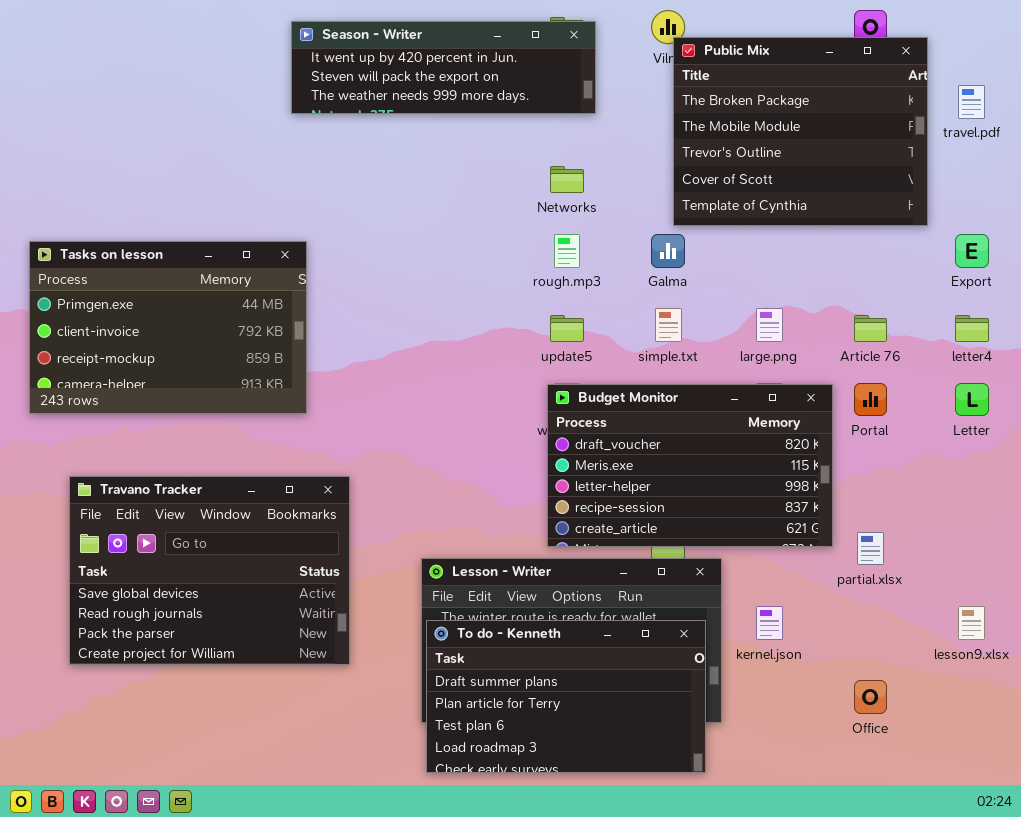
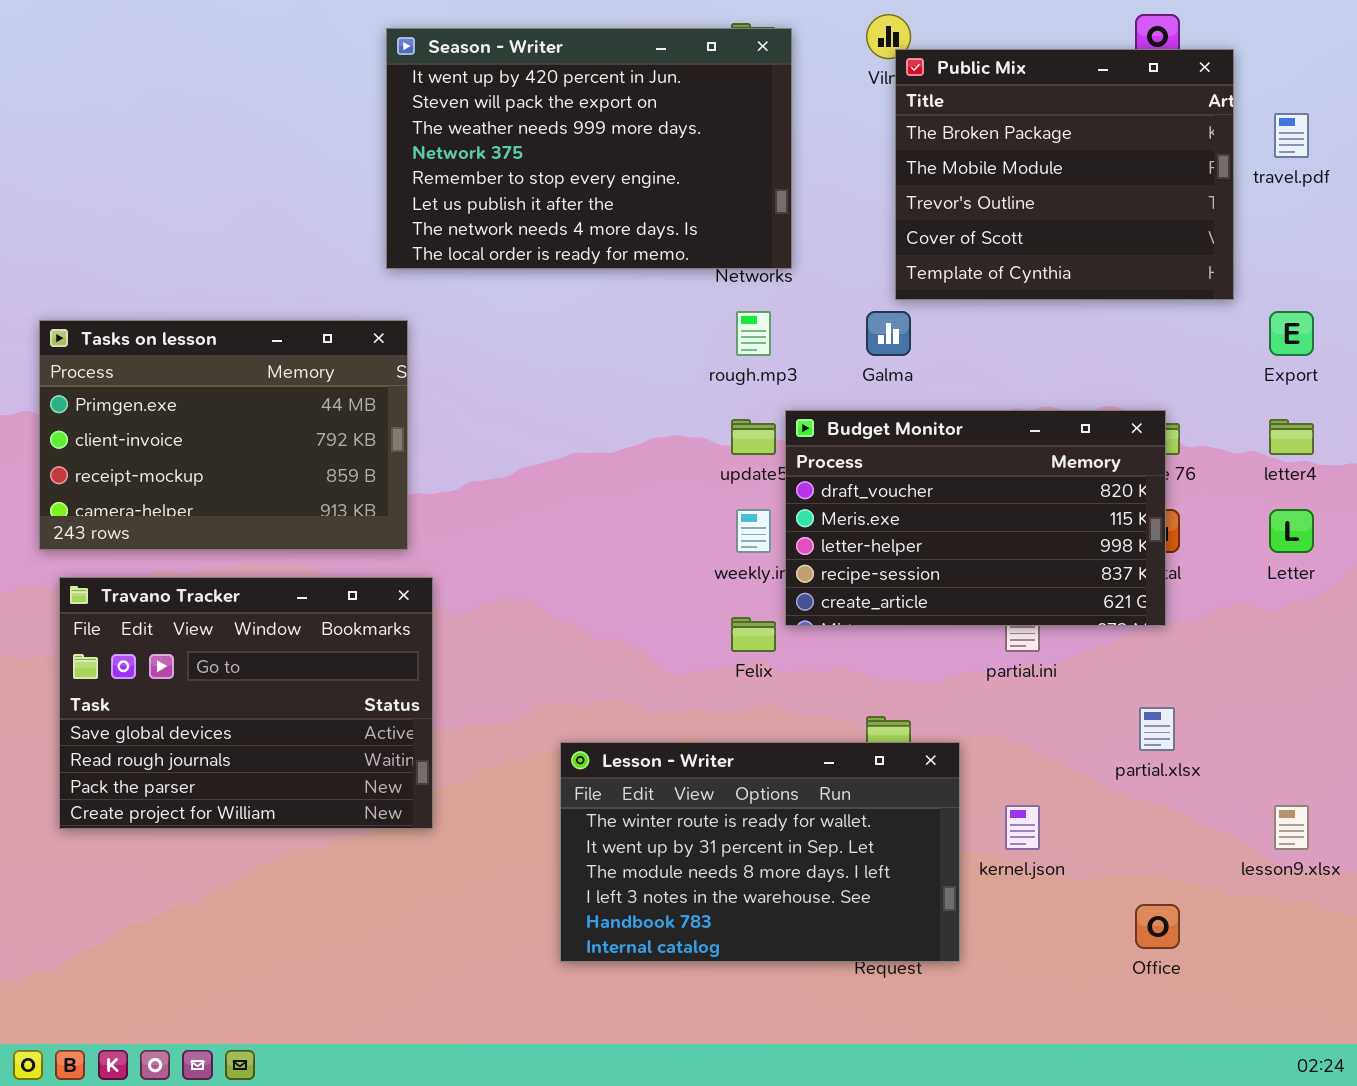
Season - Writer: [291,21,596,114] -> [386,28,792,269], resized
Budget Monitor: [547,384,833,547] -> [785,410,1166,626], moved
Travano Tracker: [69,476,350,665] -> [59,577,433,829], moved
To do - Kenneth: [426,620,706,773] -> none, closed

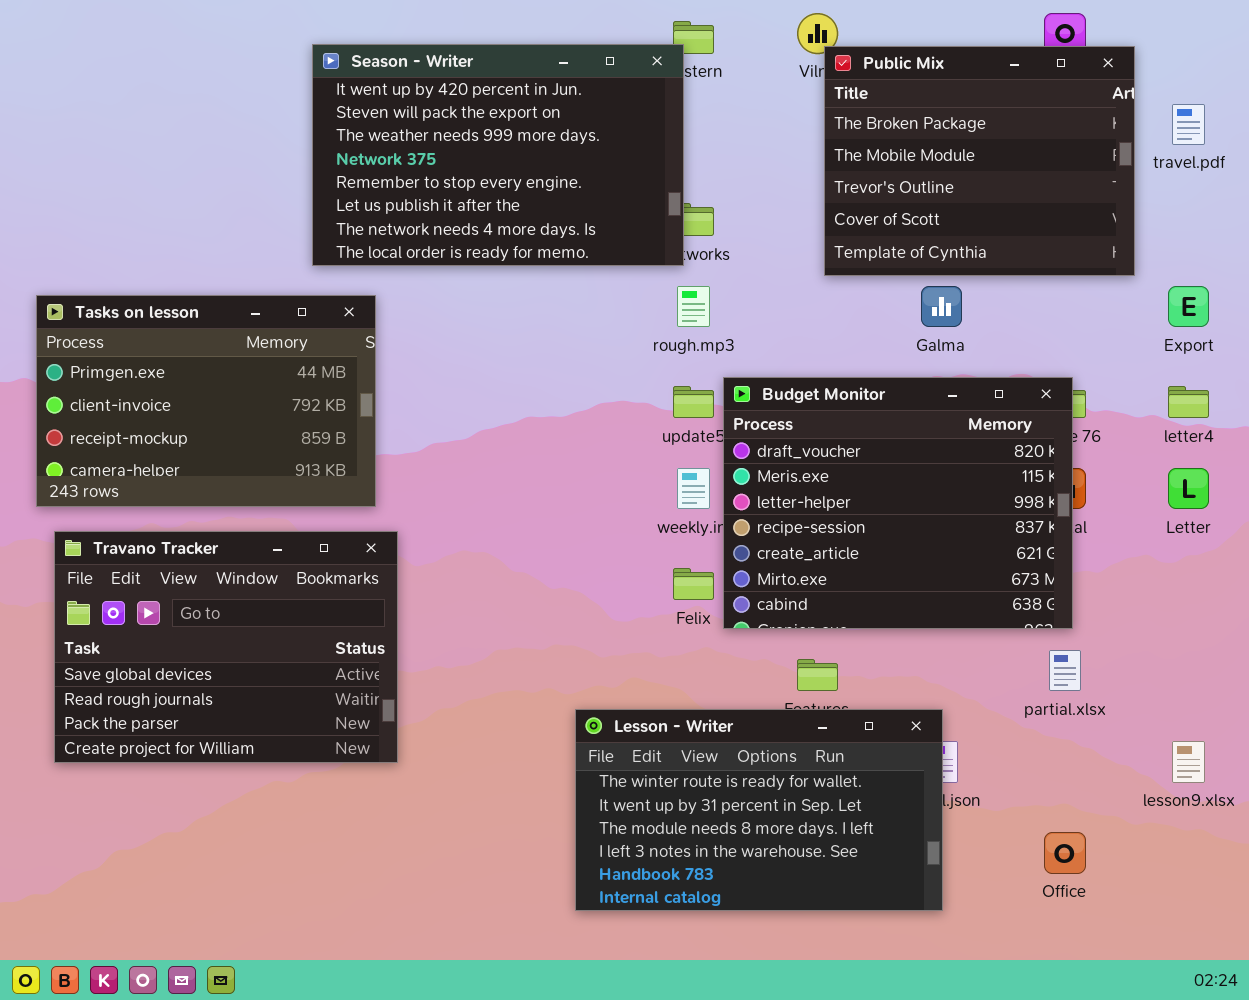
Season - Writer: [386,28,792,269] -> [312,44,684,266], moved
Galma: [866,311,911,356] -> [921,286,962,327], moved
Budget Monitor: [785,410,1166,626] -> [723,377,1073,629], resized
Lesson - Writer: [560,742,960,962] -> [575,709,943,911], moved

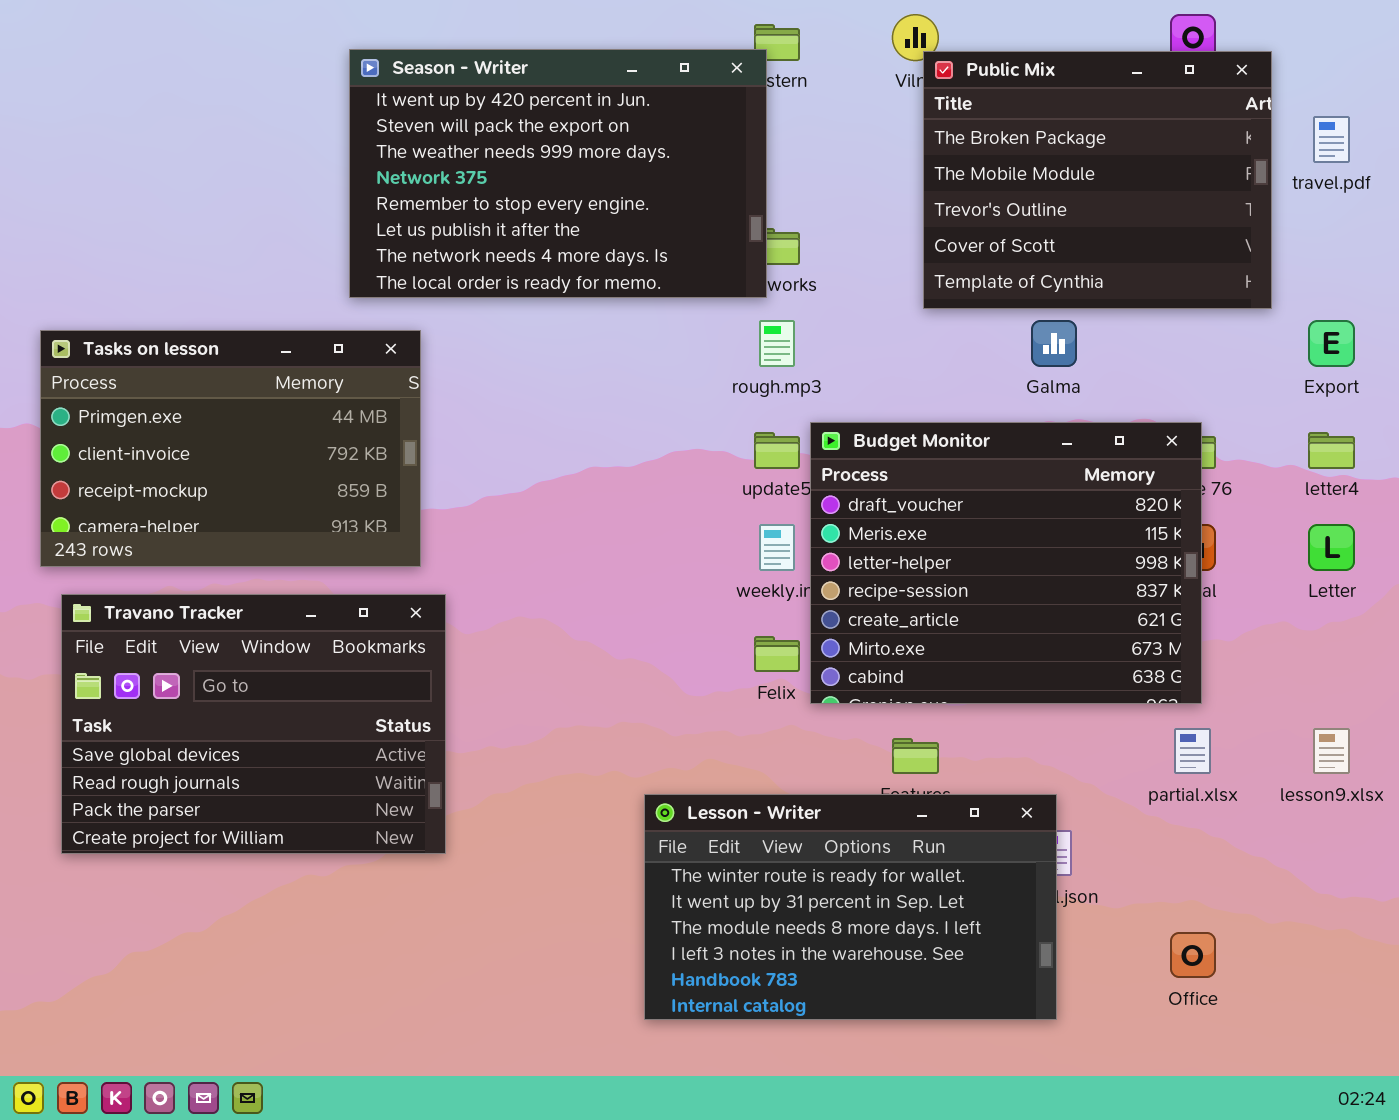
lesson9.xlsx: [1172,741,1205,783] -> [1313,728,1350,774], moved

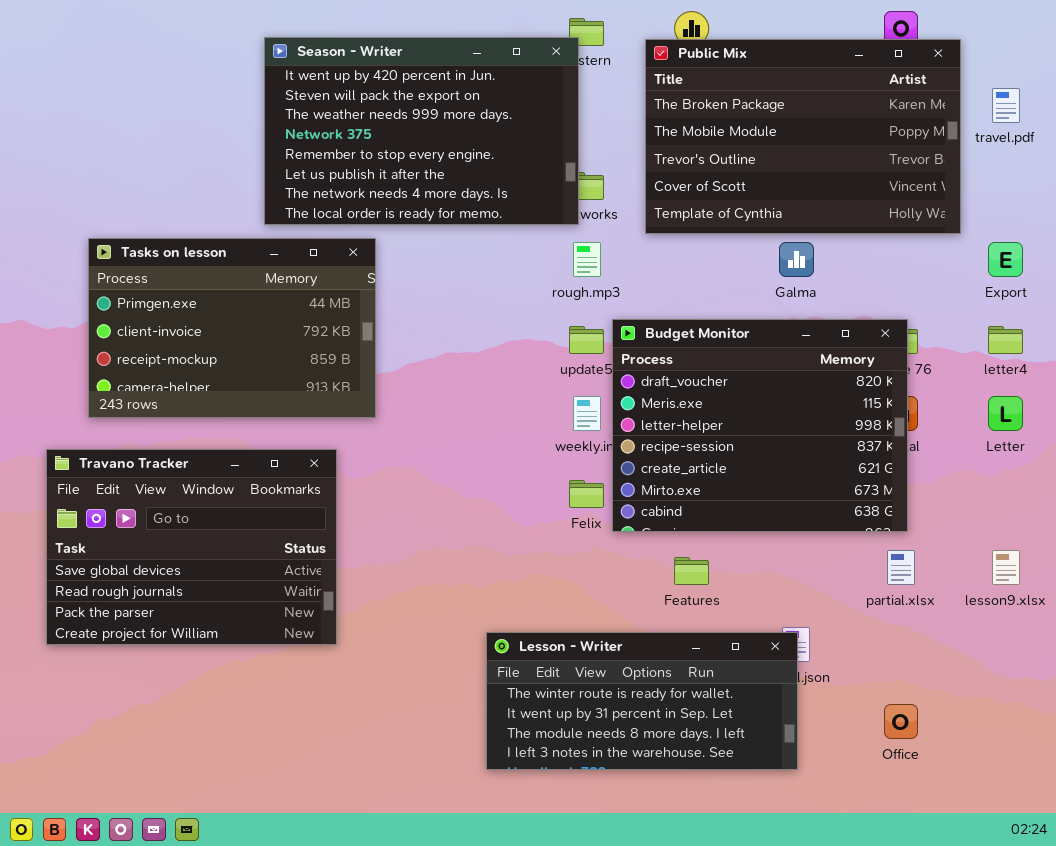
Public Mix: [923,51,1272,309] -> [645,39,961,234], resized
Tasks on lesson: [40,330,421,567] -> [88,238,376,418], moved
Lesson - Writer: [644,794,1057,1020] -> [486,632,798,770], resized

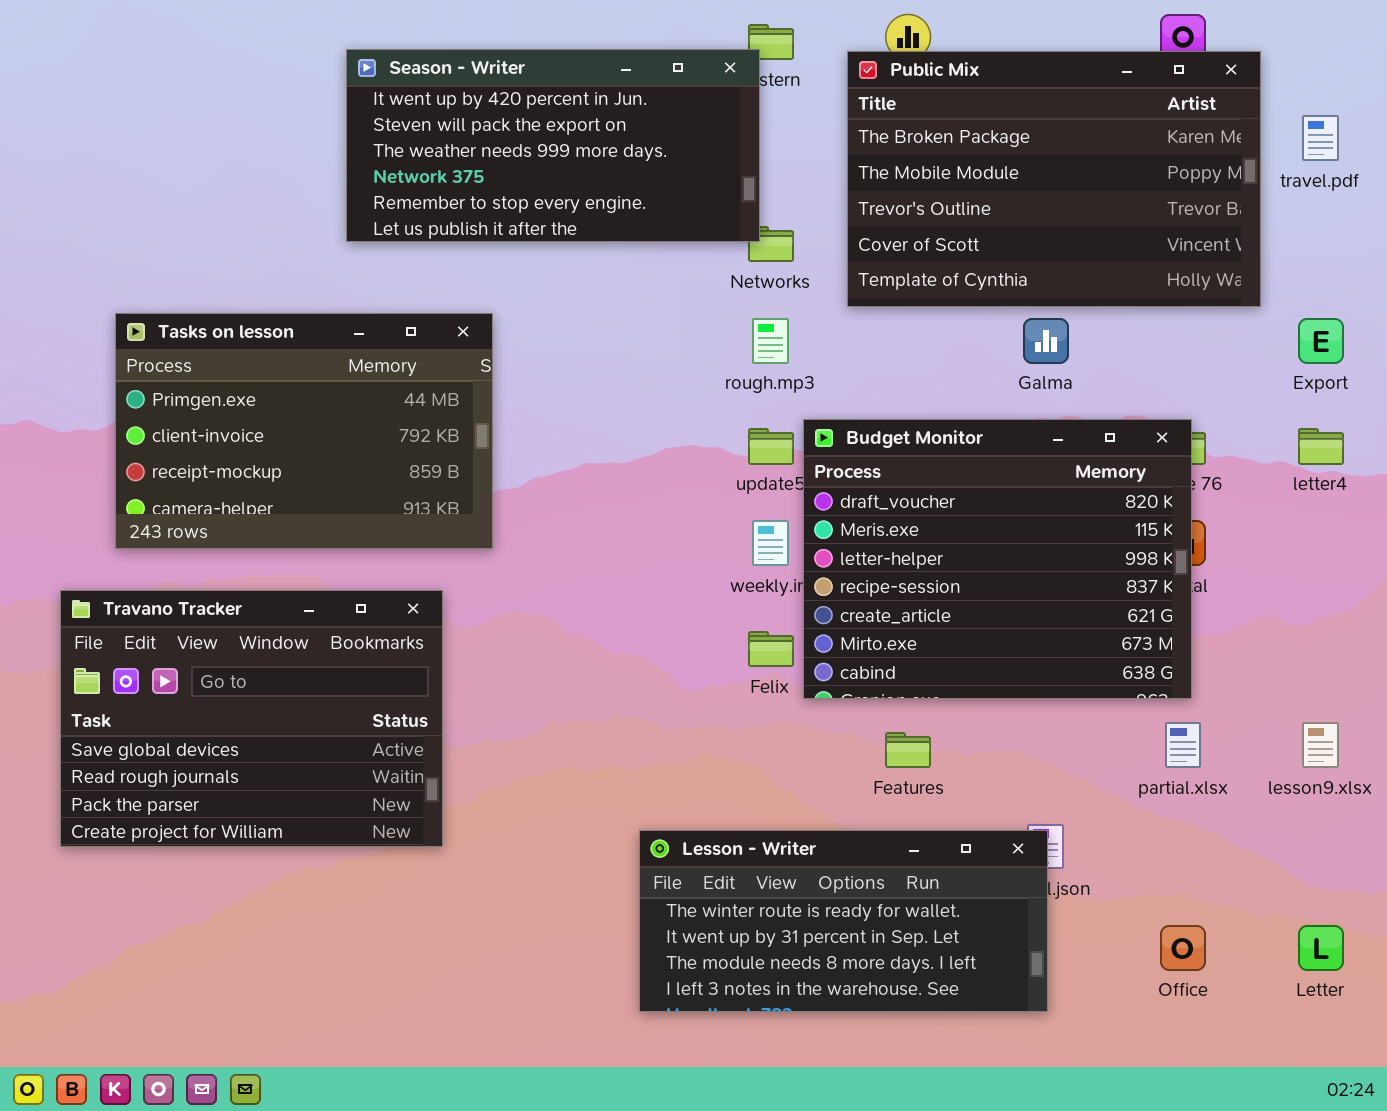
Season - Writer: [264,37,579,225] -> [346,49,760,242], resized
Letter: [988,396,1023,431] -> [1298,925,1344,971], moved

